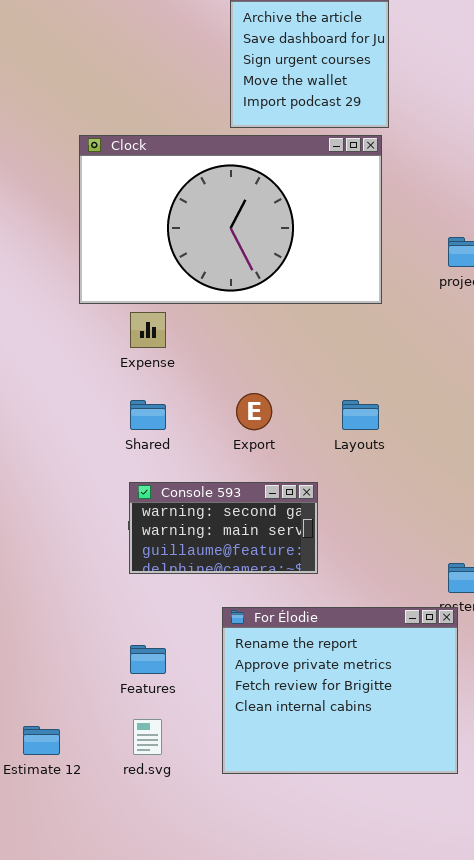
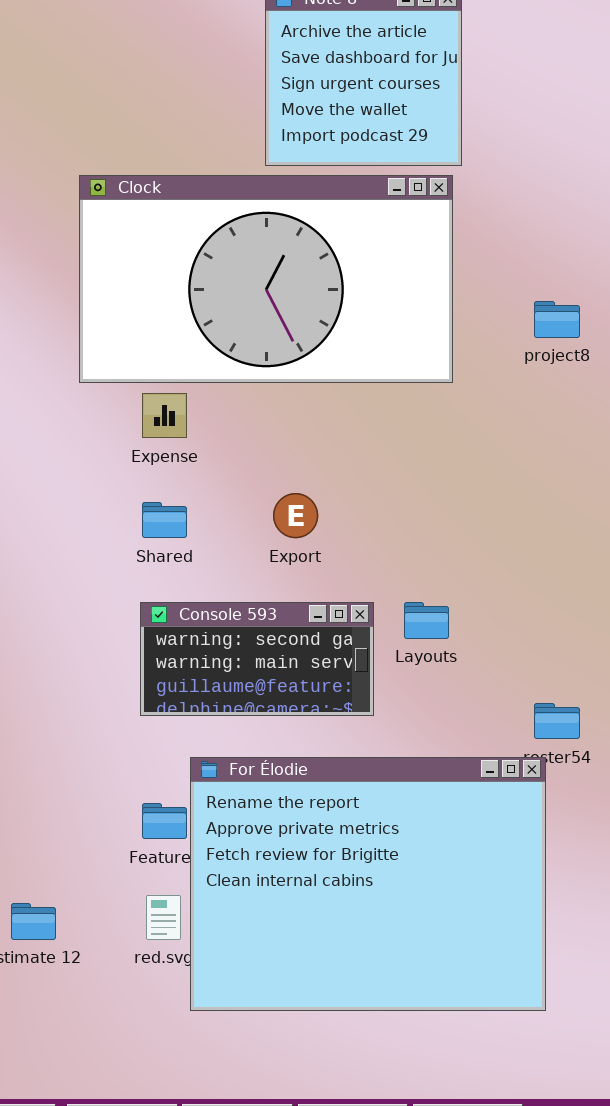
Layouts: [342,400,379,430] -> [404,602,449,639], moved
For Élodie: [222,607,458,774] -> [190,757,546,1011], resized

